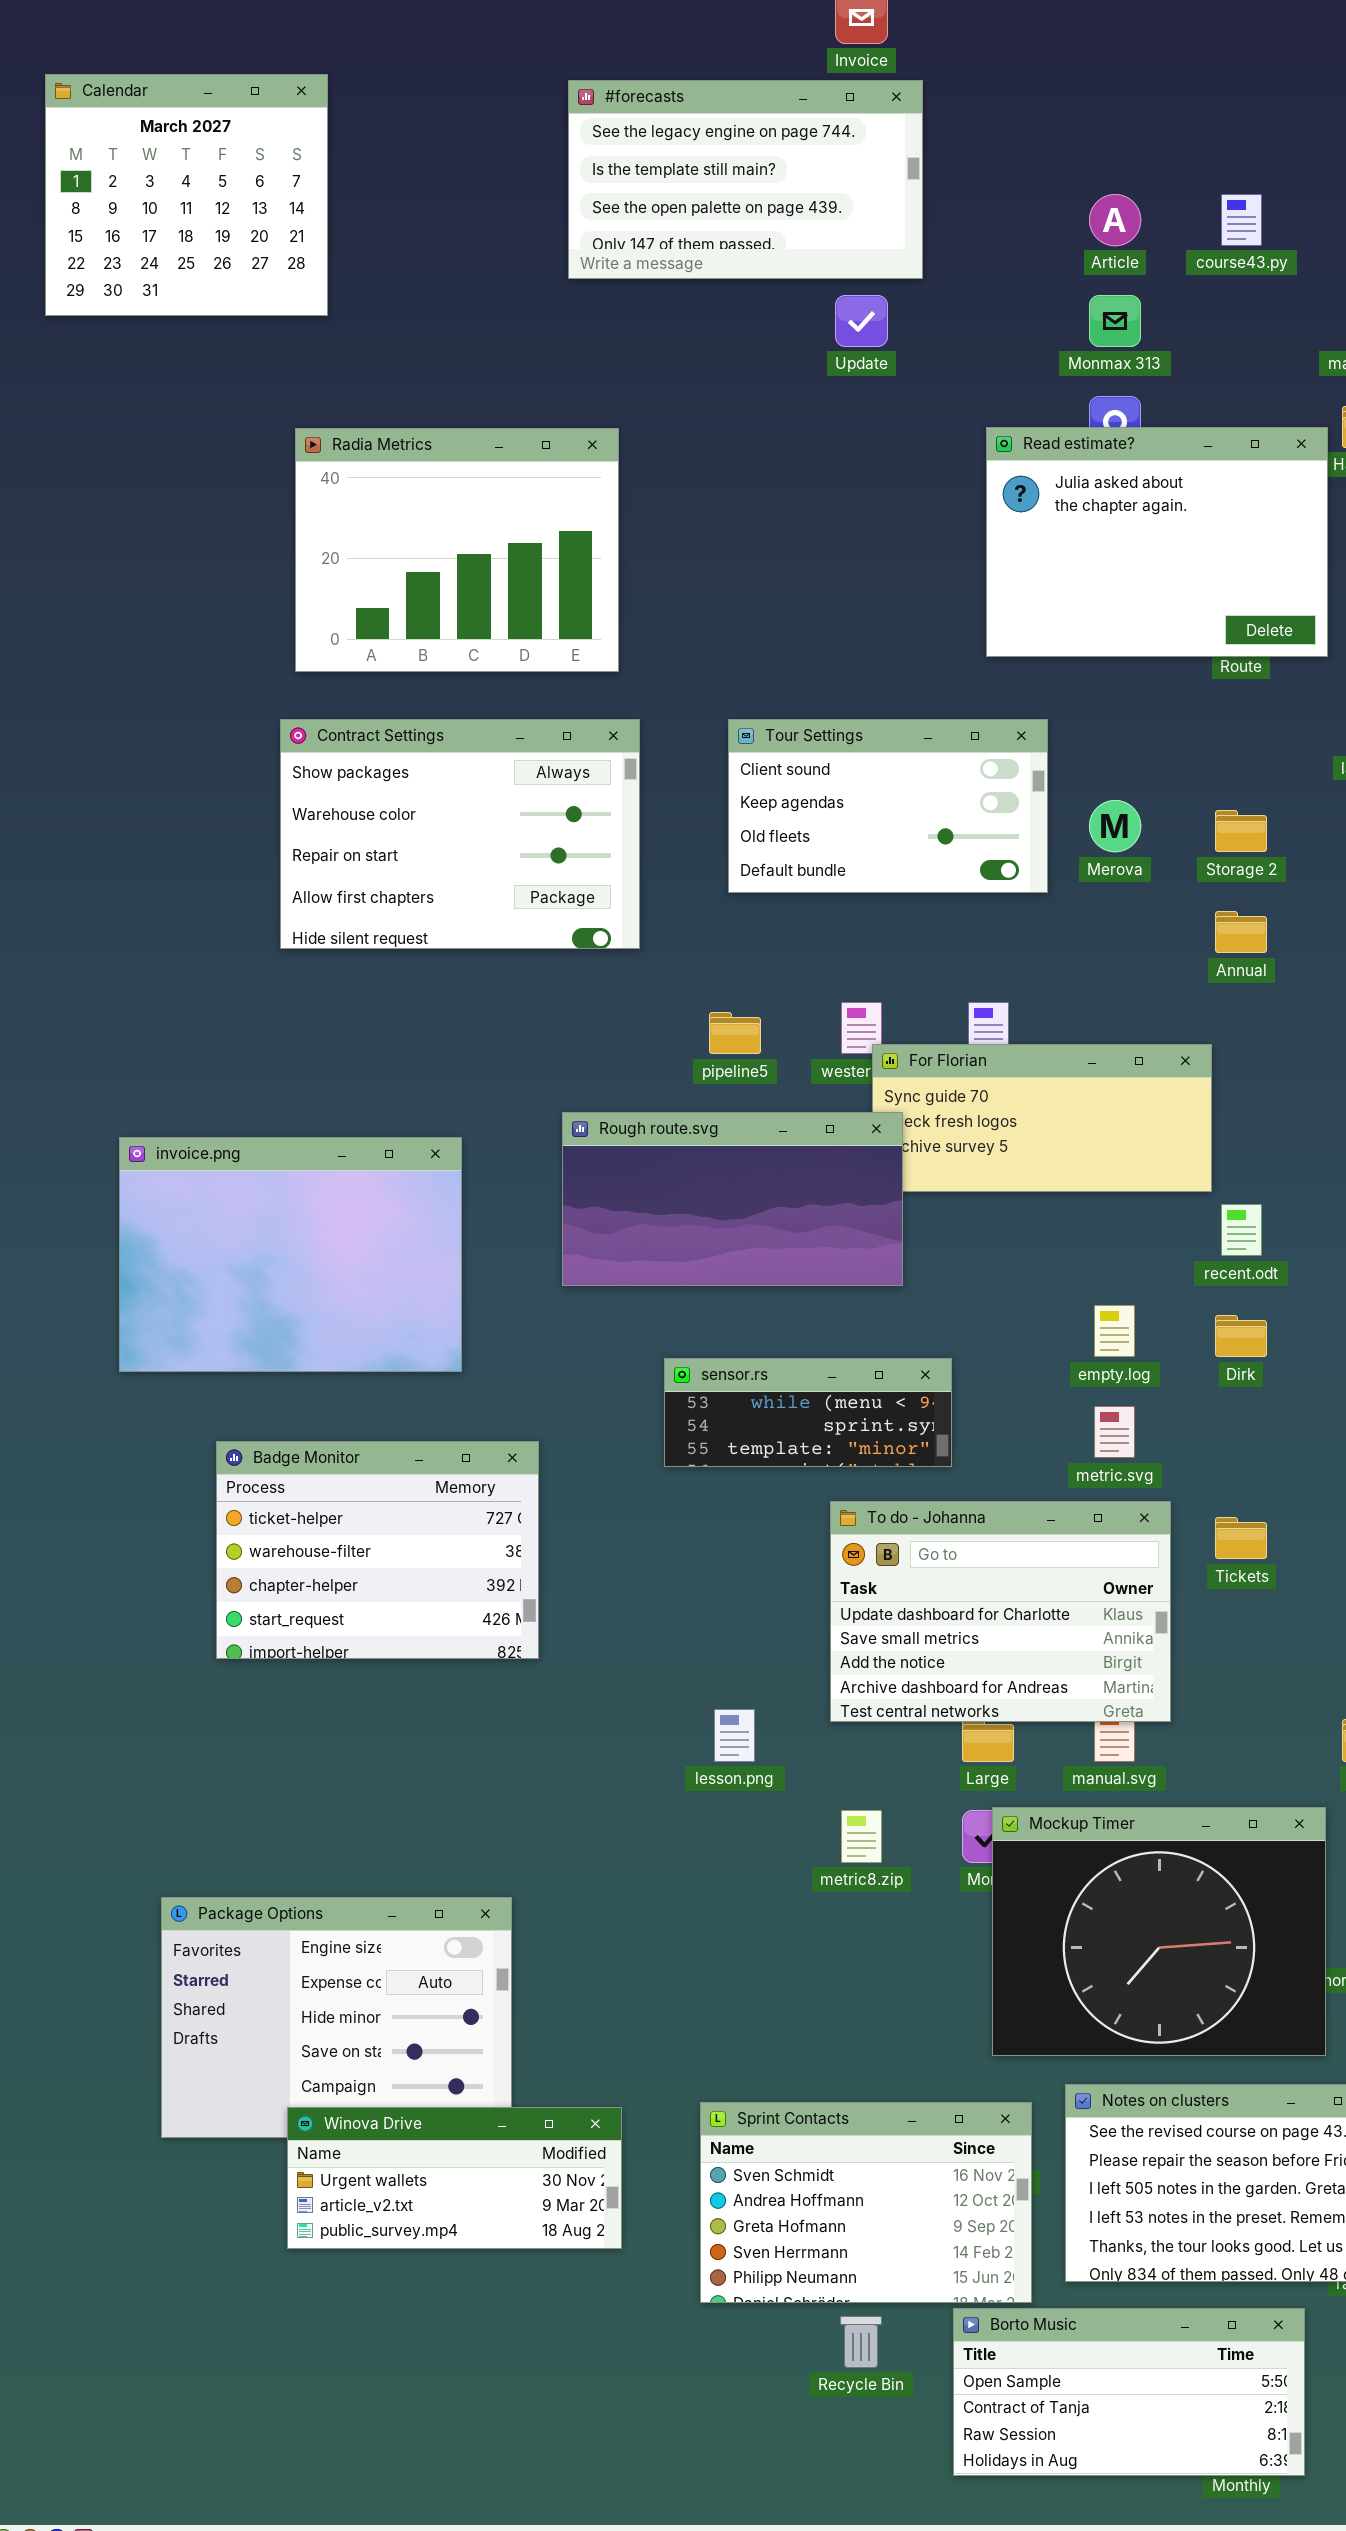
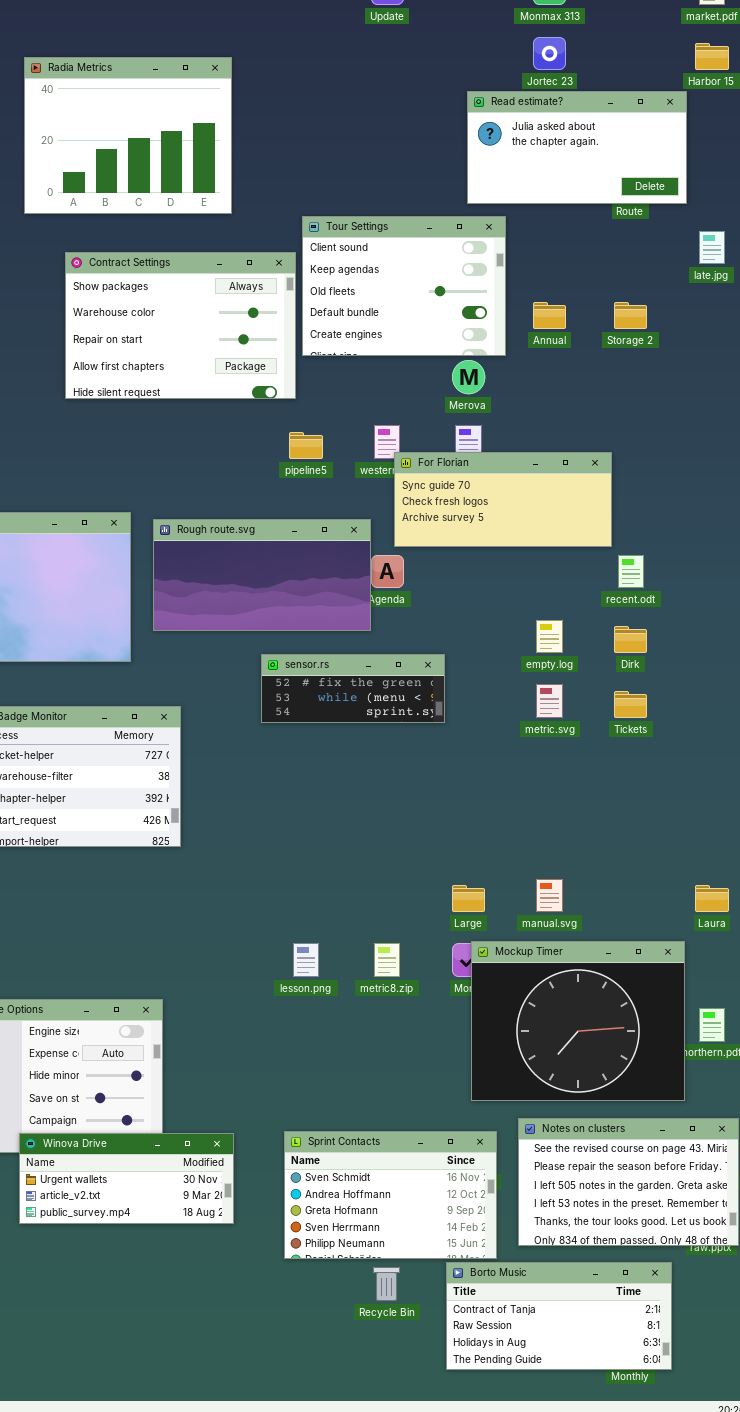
Read estimate?: [986,427,1328,657] -> [467,91,687,204], resized
Contract Settings: [280,719,640,949] -> [65,252,296,399], moved
Tour Settings: [728,719,1048,893] -> [302,216,506,356], resized
Merova: [1089,800,1141,852] -> [452,360,485,394], moved
Annual: [1215,911,1267,953] -> [533,302,566,329], moved
Rough route.svg: [562,1112,903,1286] -> [153,519,371,631], moved
sensor.rs: [664,1358,952,1467] -> [261,654,445,723], scrolled up 1 row
To do - Johanna: [830,1501,1171,1722] -> none, closed
Tickets: [1215,1517,1267,1559] -> [614,691,647,718], moved
lesson.png: [714,1709,755,1762] -> [293,943,319,977], moved
Borto Music: [953,2308,1305,2476] -> [446,1262,672,1370], scrolled down 1 row

